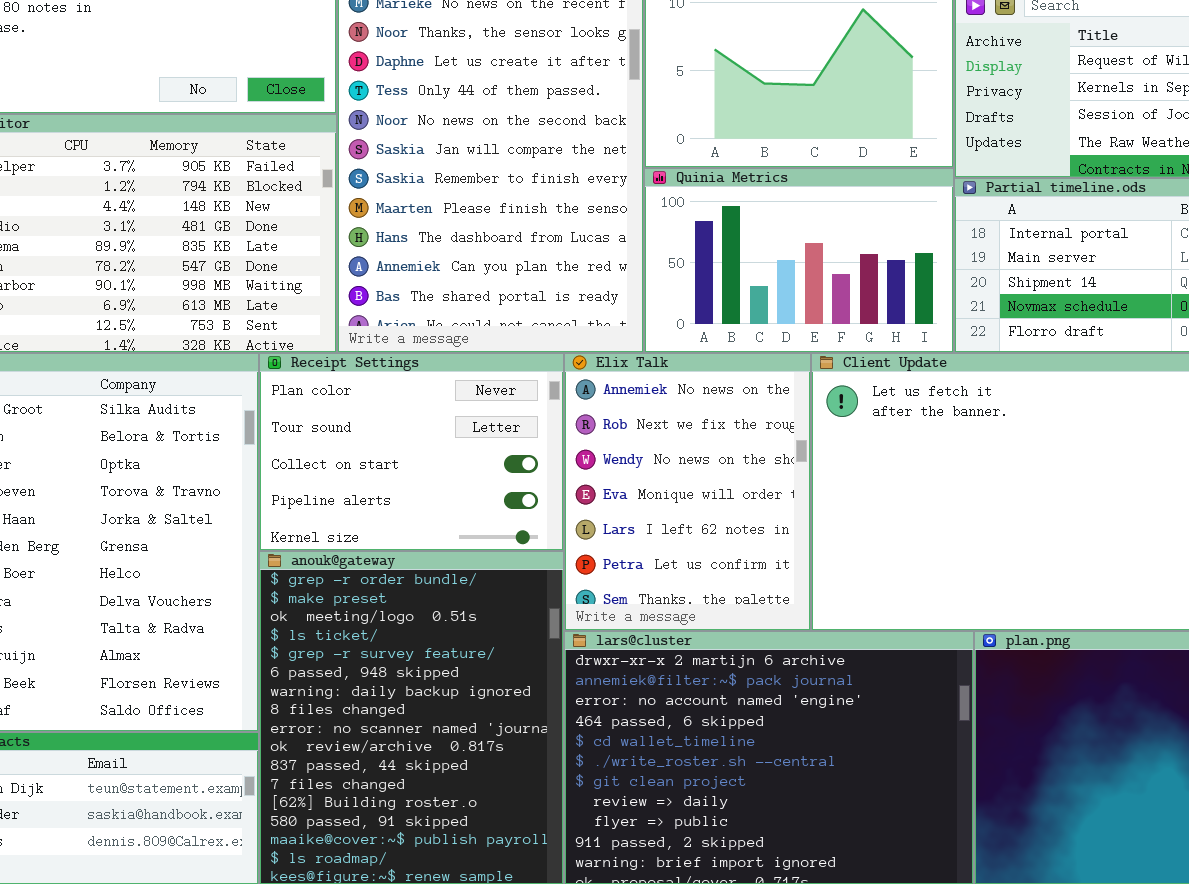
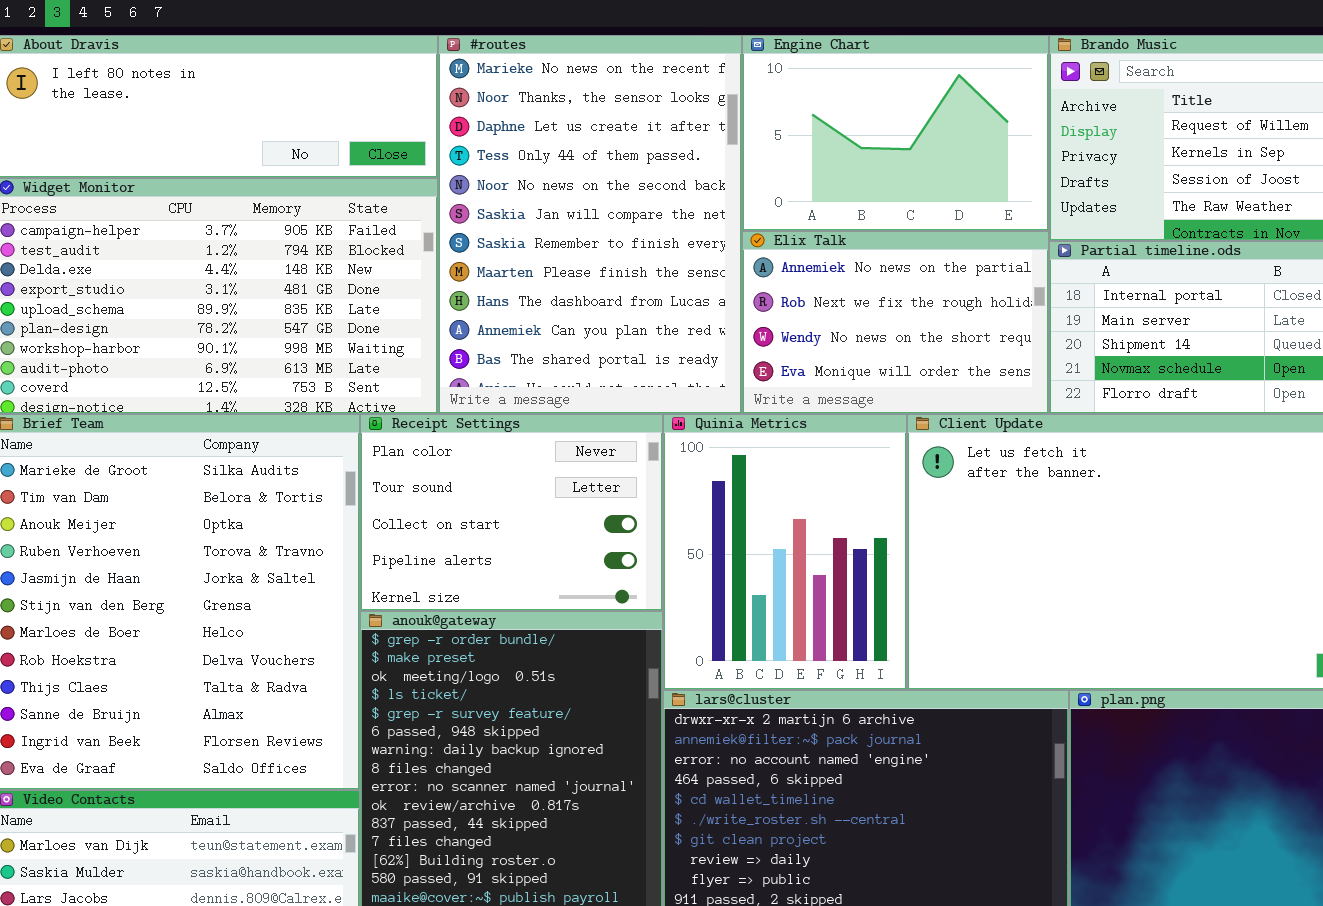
Quinia Metrics: [644,168,954,353] -> [663,414,907,690], moved, resized
Elix Talk: [564,353,811,631] -> [742,231,1049,414], moved, resized

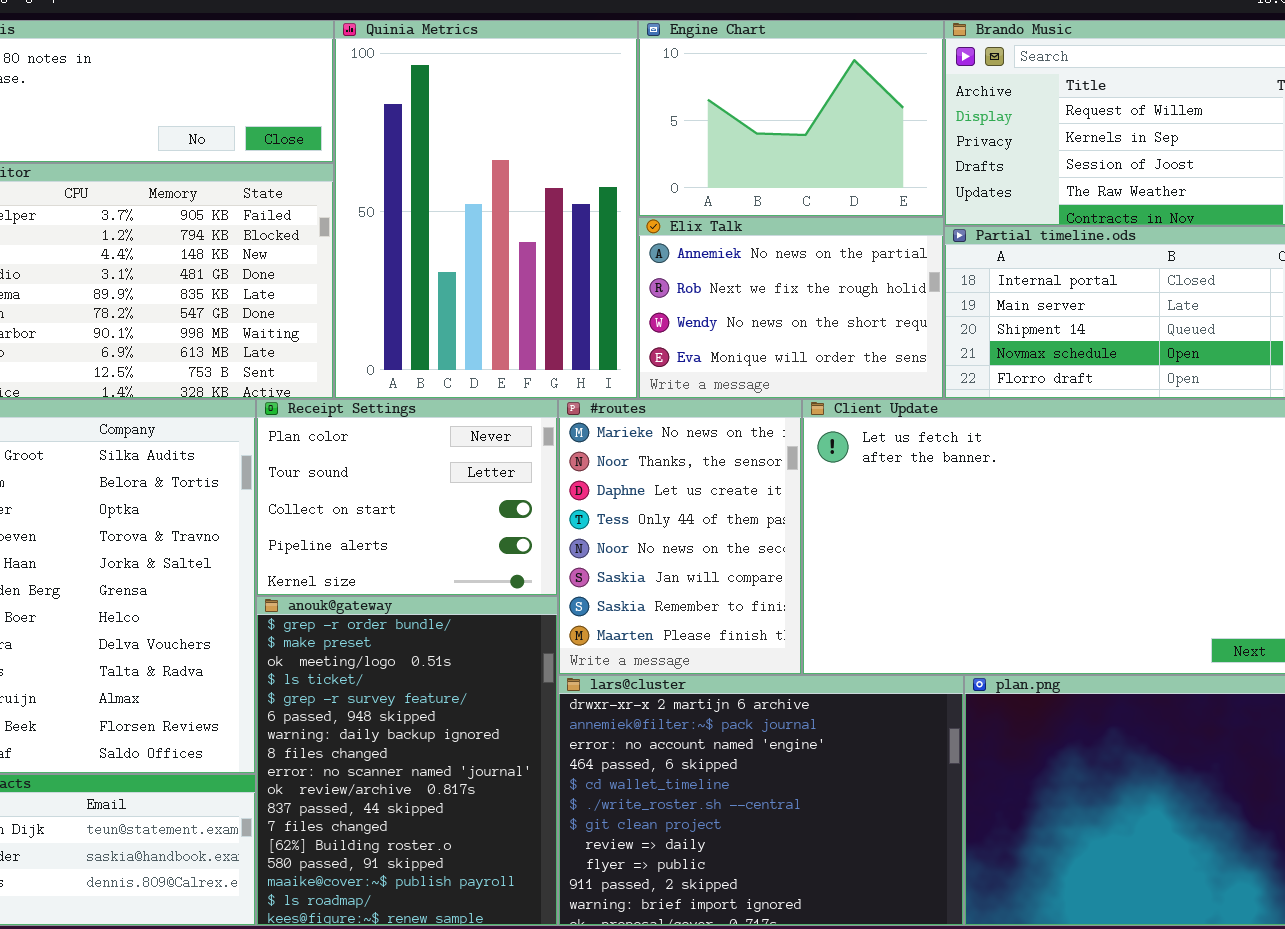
#routes: [438,35,742,414] -> [558,399,802,675], moved, resized
Quinia Metrics: [663,414,907,690] -> [334,20,638,399], moved, resized

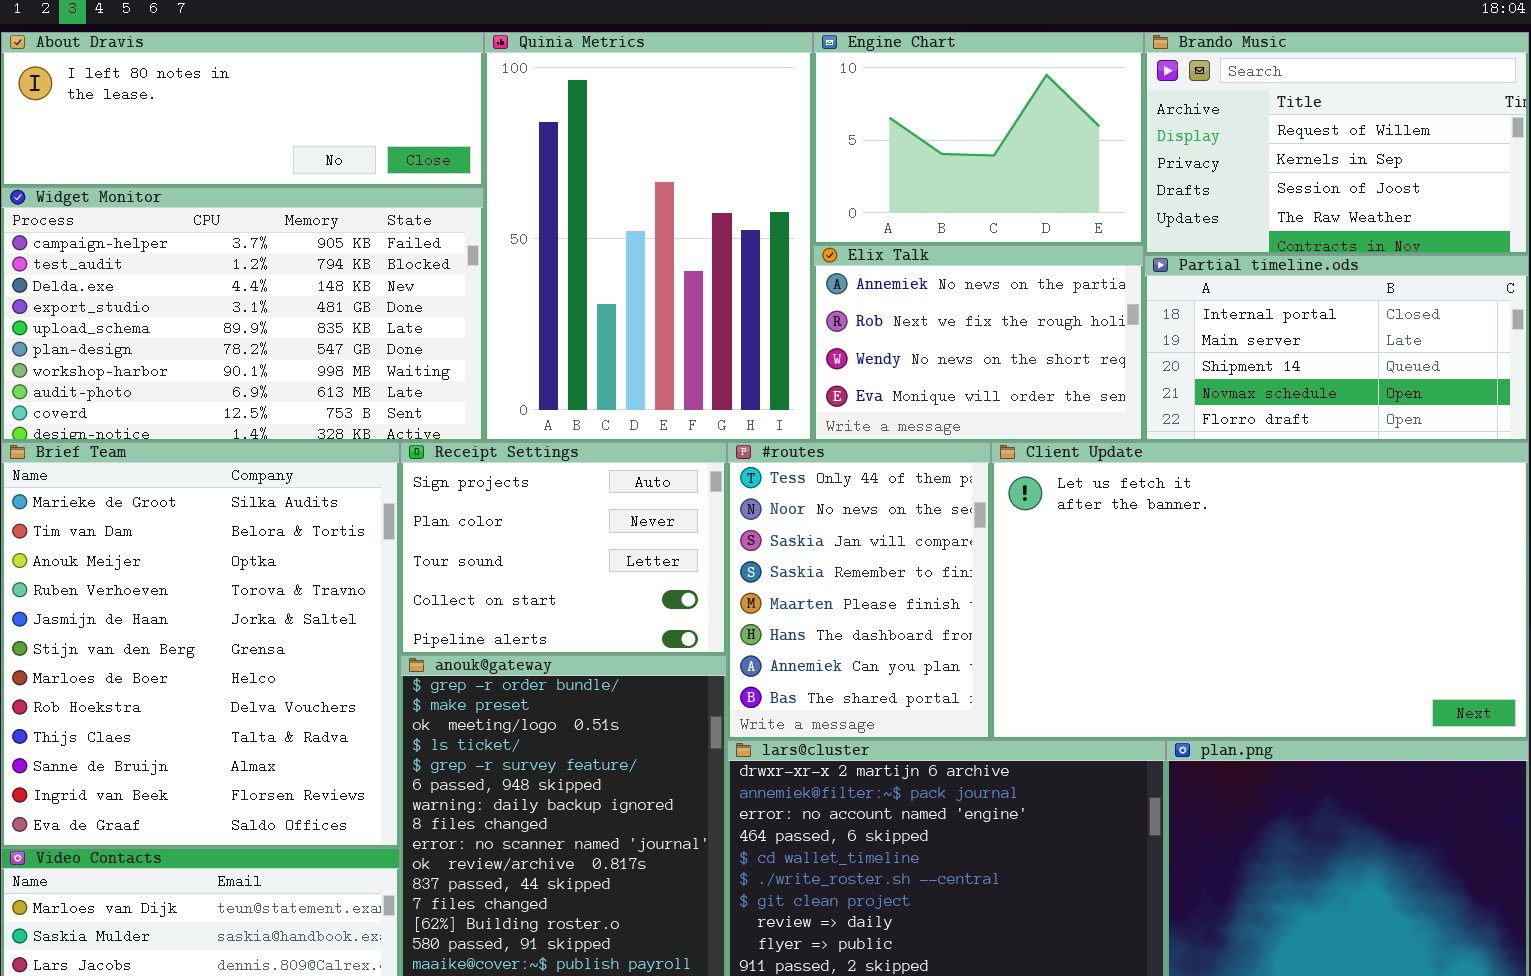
Receipt Settings: [256,399,558,596] -> [400,442,727,655], scrolled up 1 row
#routes: [558,399,802,675] -> [727,442,991,740], scrolled down 3 rows

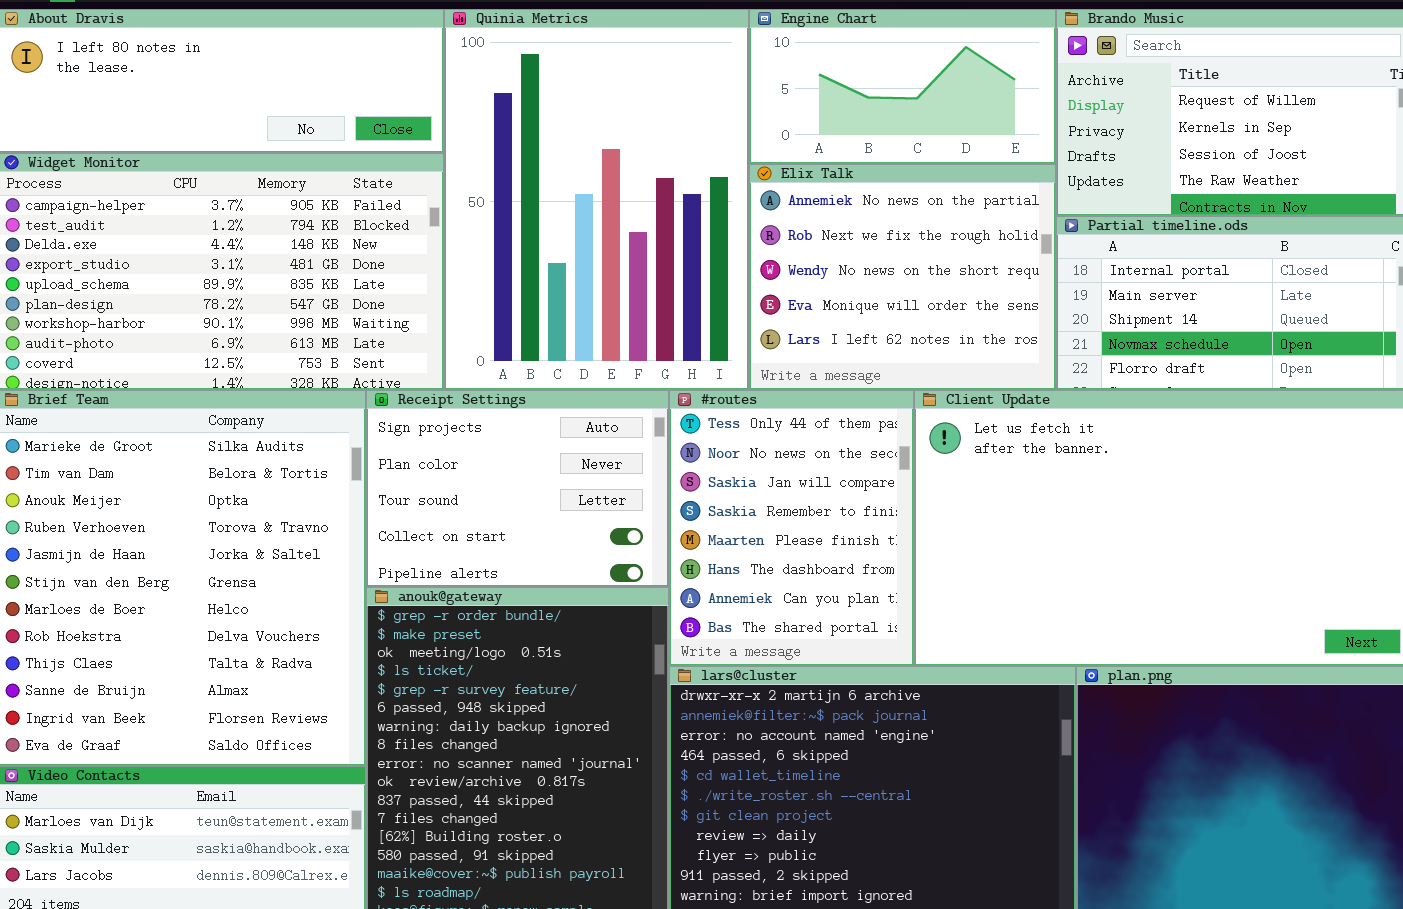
Engine Chart: [813,32,1144,245] -> [749,9,1056,164], resized
Elix Talk: [813,245,1144,442] -> [749,164,1056,390], resized

